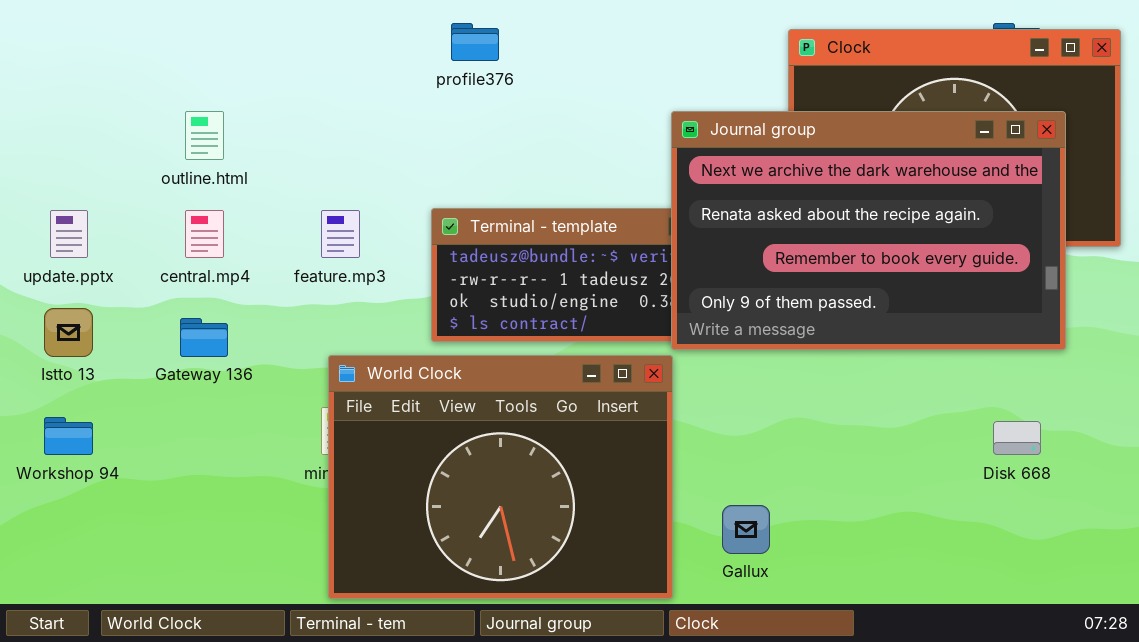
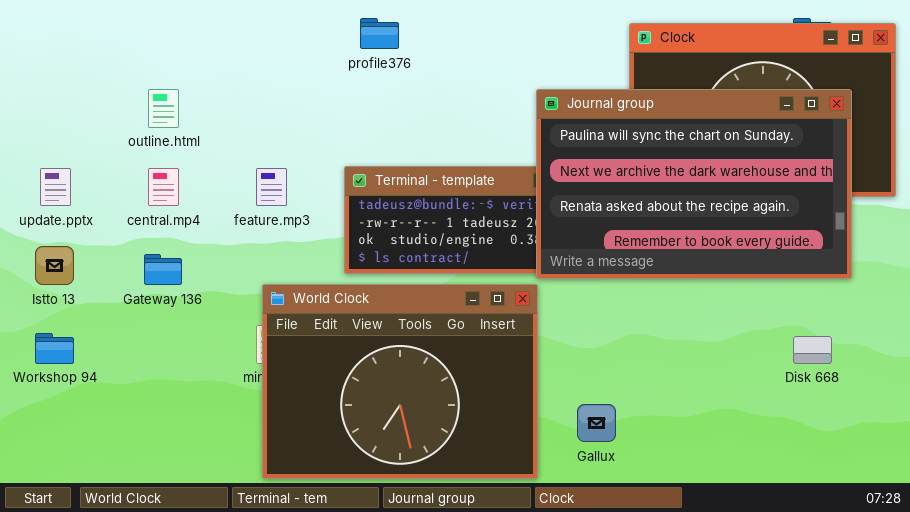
Journal group: [671,111,1066,350] -> [536,89,852,279], scrolled up 1 row

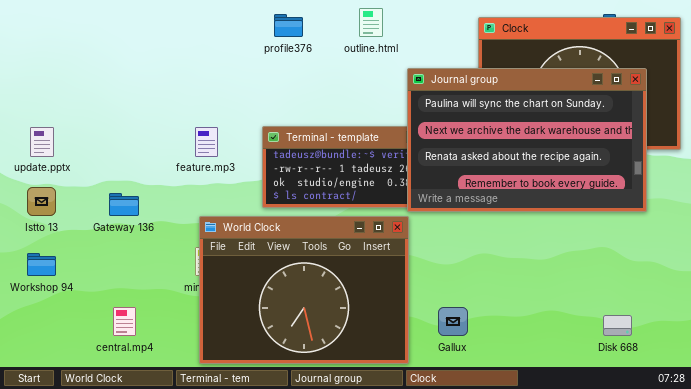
outline.html: [148,89,179,128] -> [359,8,383,37], moved
central.mp4: [148,168,179,206] -> [113,307,136,336], moved
Disk 668: [793,336,832,364] -> [603,315,632,336], moved

